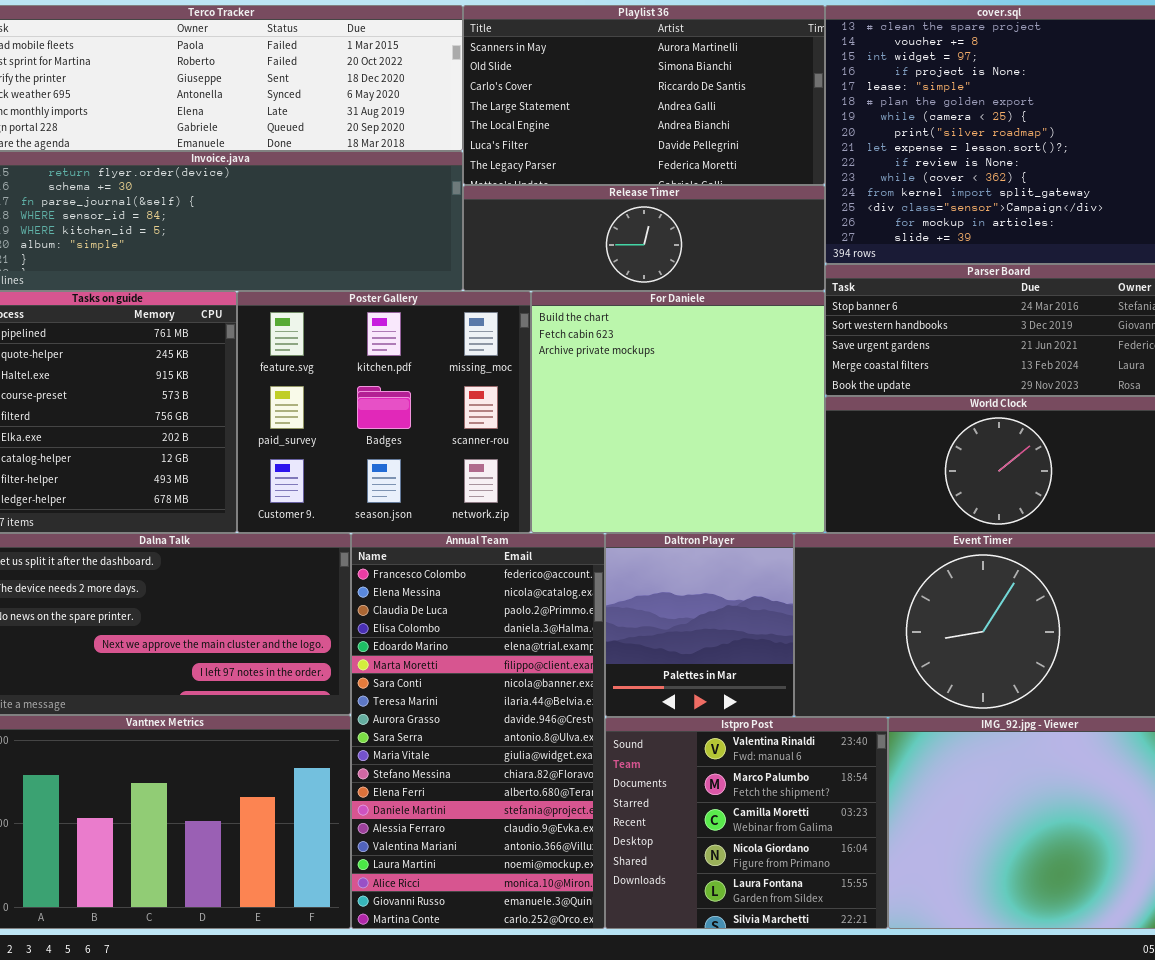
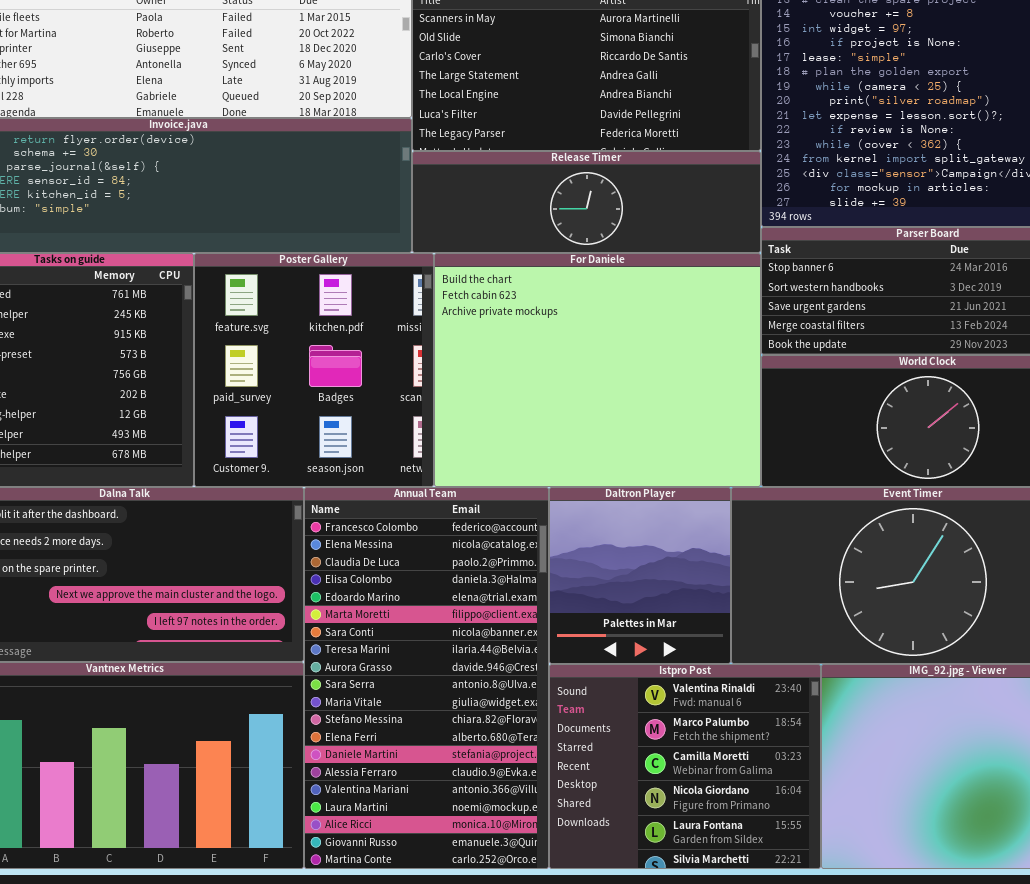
Poster Gallery: [237,291,531,533] -> [194,253,434,487], resized
For Daniele: [531,291,825,533] -> [434,253,761,487], resized

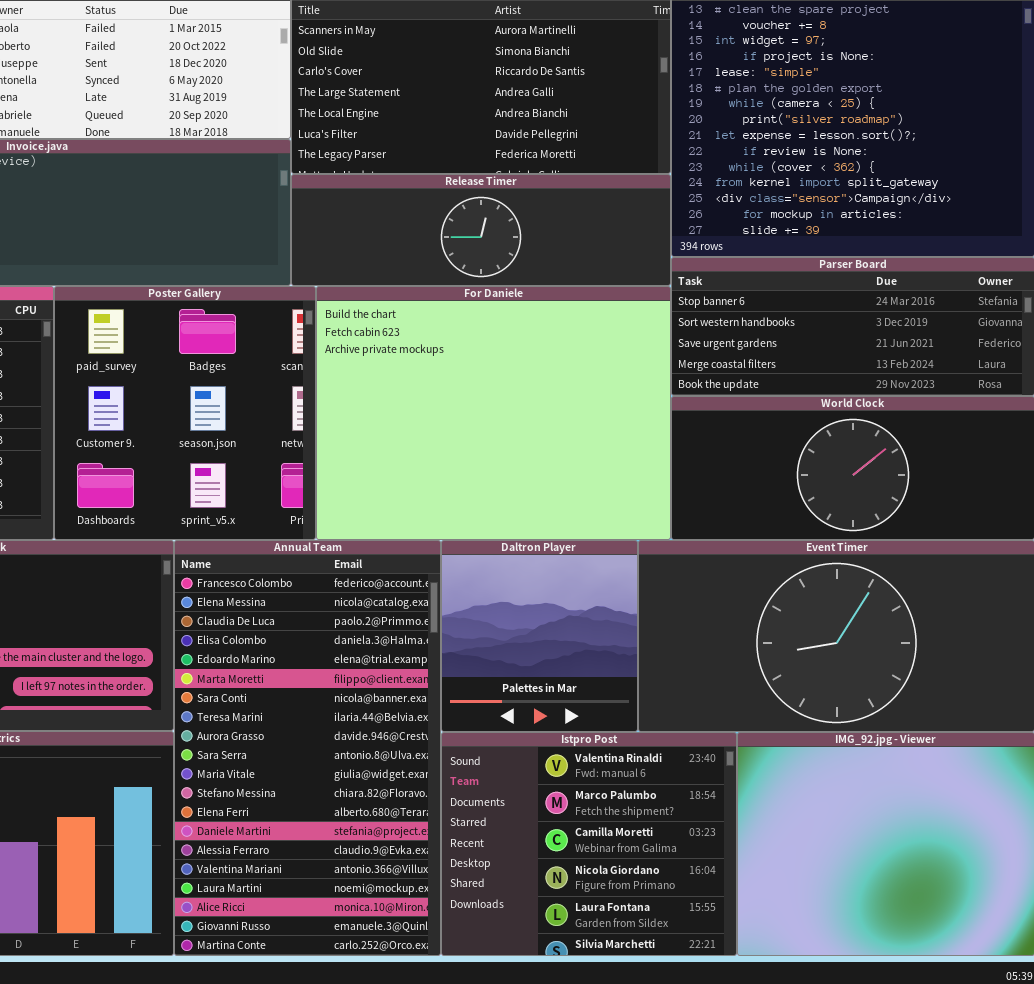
Poster Gallery: [194,253,434,487] -> [54,286,316,540], scrolled down 1 row

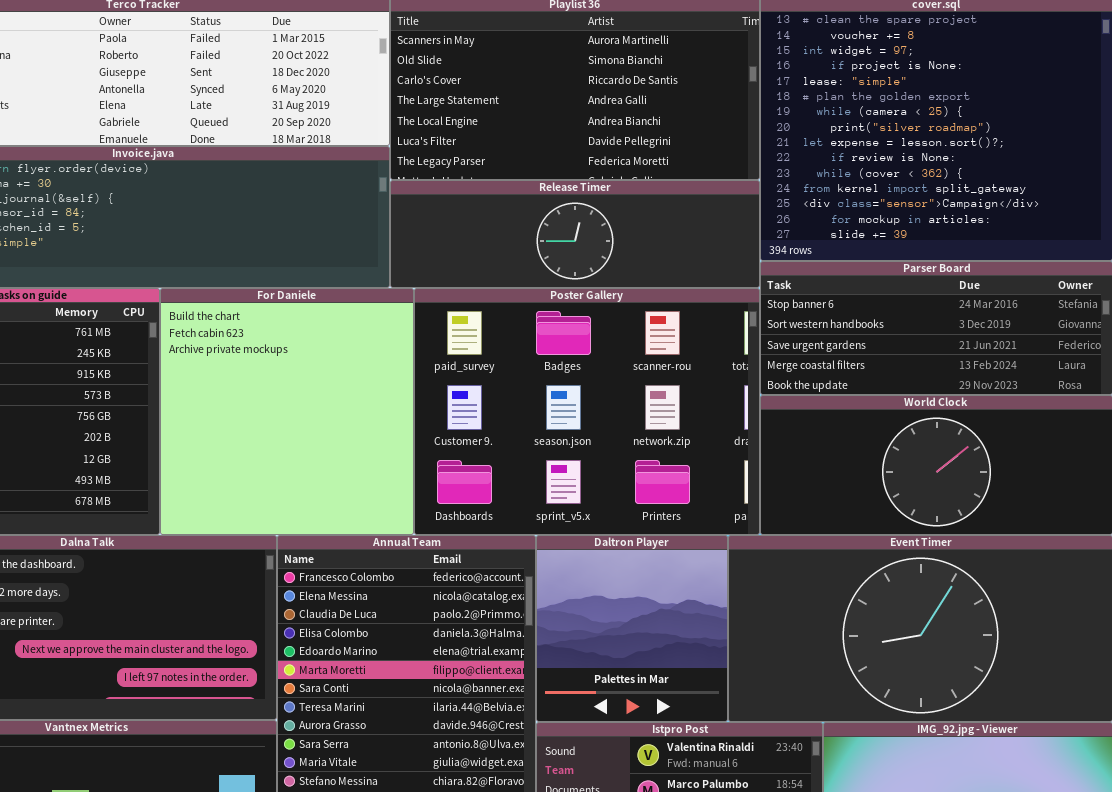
Poster Gallery: [54,286,316,540] -> [414,288,760,535], moved, resized
For Daniele: [316,286,671,540] -> [160,288,414,535], moved, resized

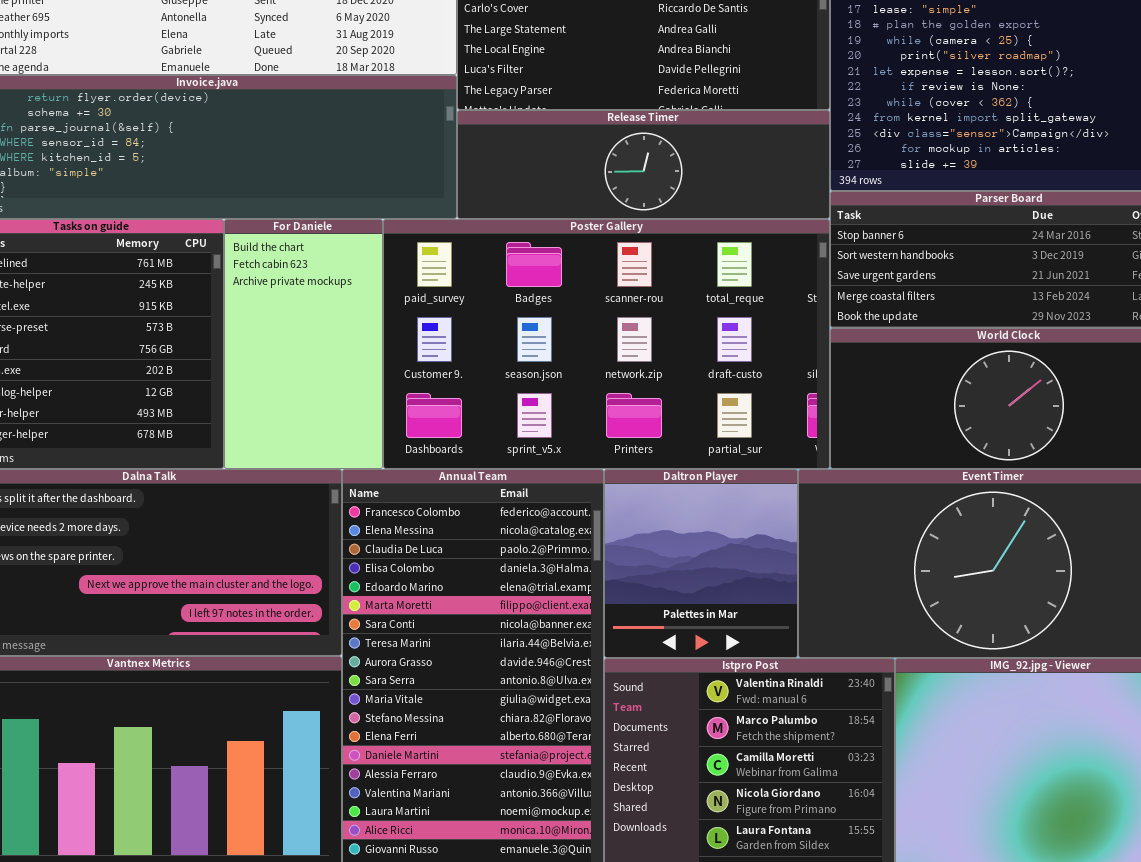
For Daniele: [160,288,414,535] -> [224,219,383,469], resized
Poster Gallery: [414,288,760,535] -> [383,219,830,469], resized

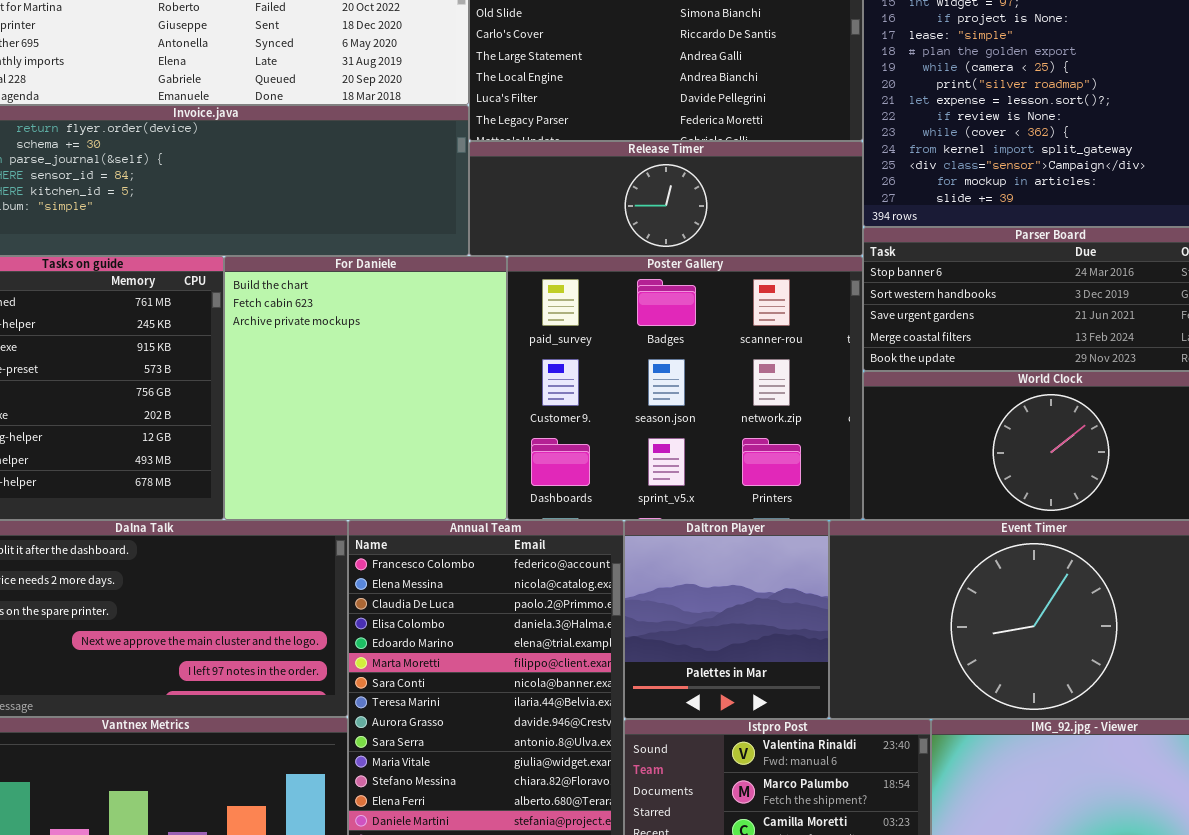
For Daniele: [224,219,383,469] -> [224,256,507,520], resized
Poster Gallery: [383,219,830,469] -> [507,256,863,520], resized

